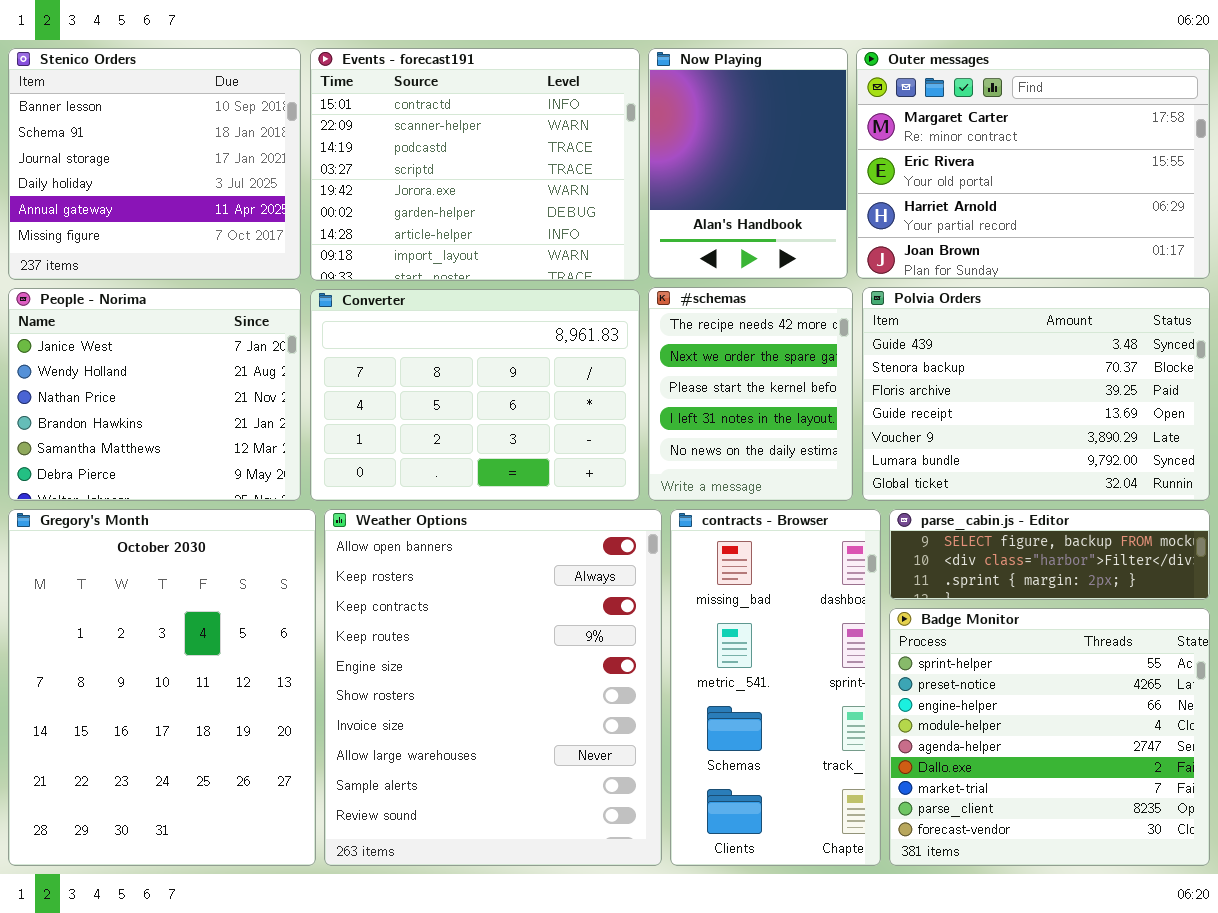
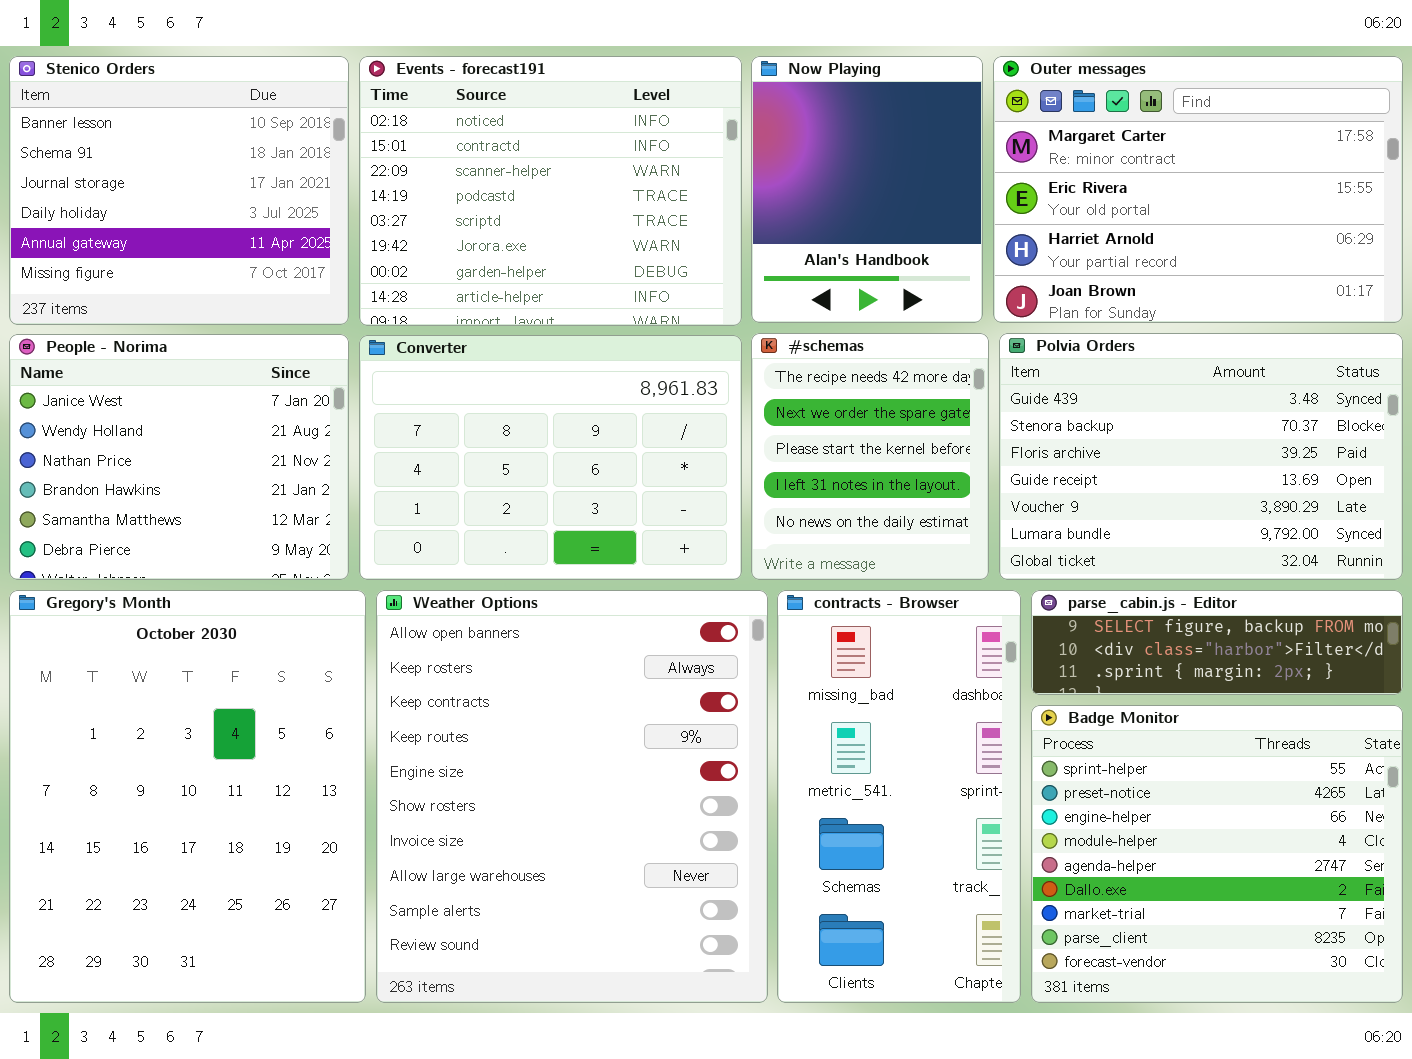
Events - forecast191: [310,48,640,281] -> [359,56,742,326], scrolled up 1 row

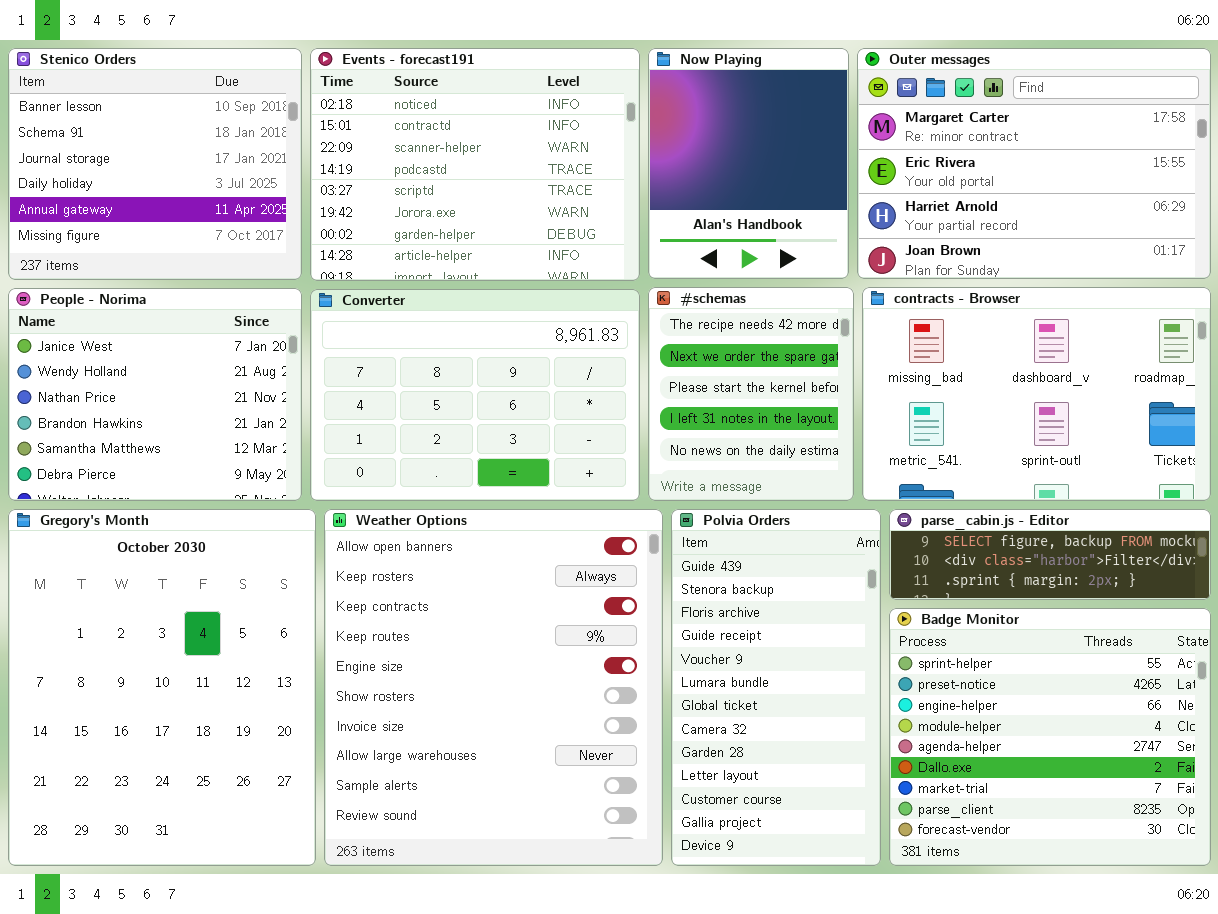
Polvia Orders: [999,333,1403,580] -> [671,509,881,866], moved, resized
contracts - Browser: [777,590,1021,1003] -> [862,287,1211,501], moved, resized

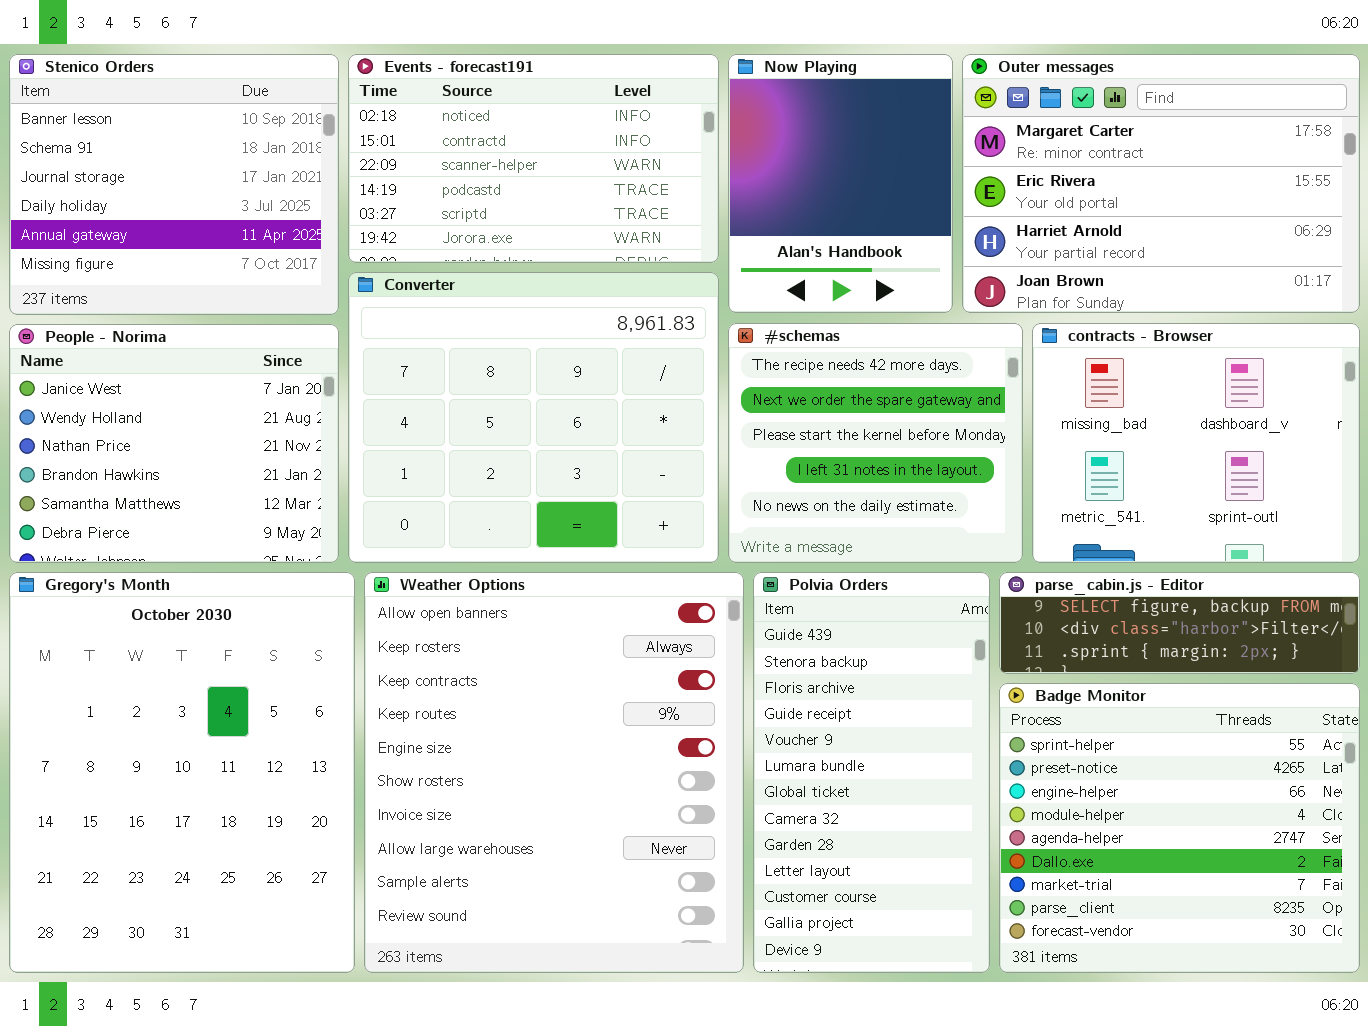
Events - forecast191: [310,48,640,281] -> [348,54,719,263], resized
#schemas: [648,287,854,501] -> [728,323,1023,563], resized
contracts - Browser: [862,287,1211,501] -> [1032,323,1360,563], resized
Converter: [310,289,640,501] -> [348,272,719,563], resized

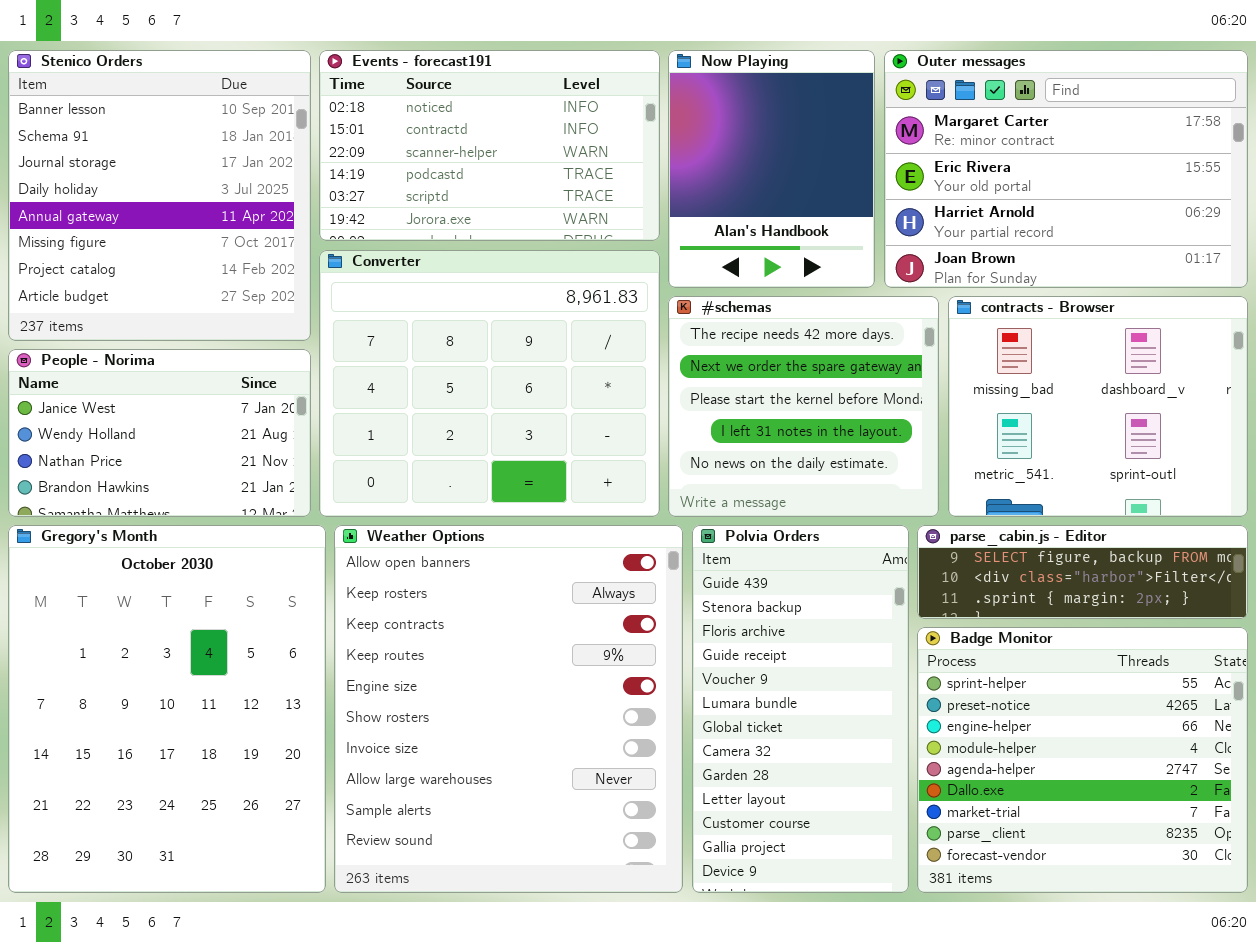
Stenico Orders: [9,54,339,315] -> [8,50,311,341], resized
People - Norima: [9,324,339,563] -> [8,349,311,517], resized

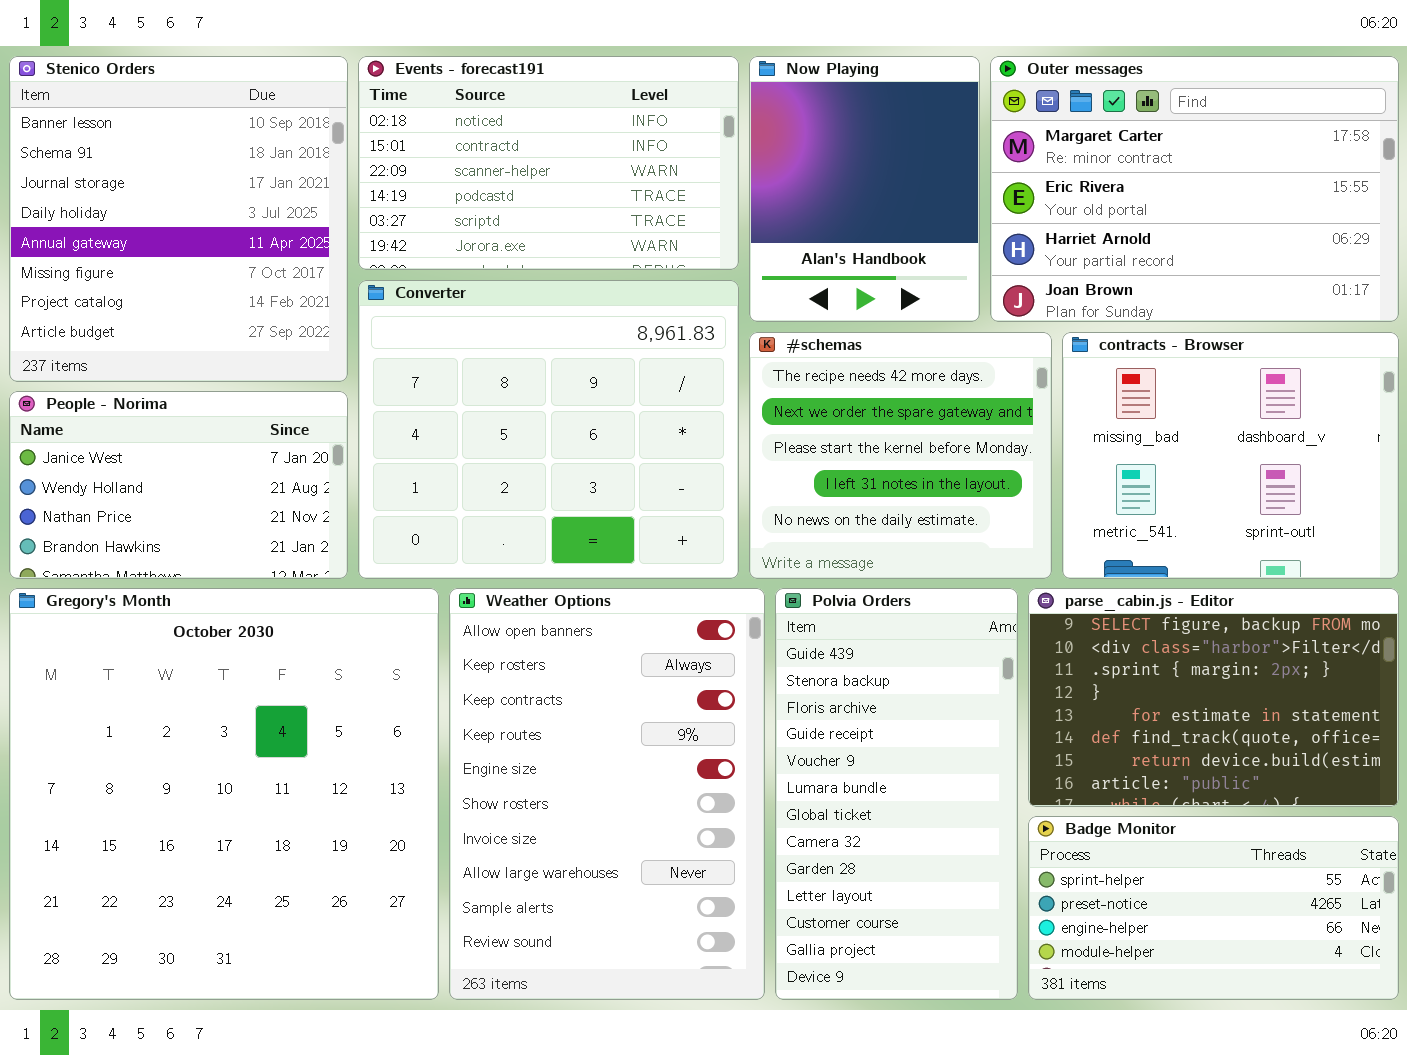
Gregory's Month: [8,525,326,893] -> [9,588,439,1000], resized
Weather Options: [334,525,683,893] -> [449,588,765,1000], resized
parse_cabin.js - Editor: [917,525,1248,619] -> [1028,588,1399,807], resized
Badge Monitor: [917,627,1248,893] -> [1028,816,1399,1000], resized

